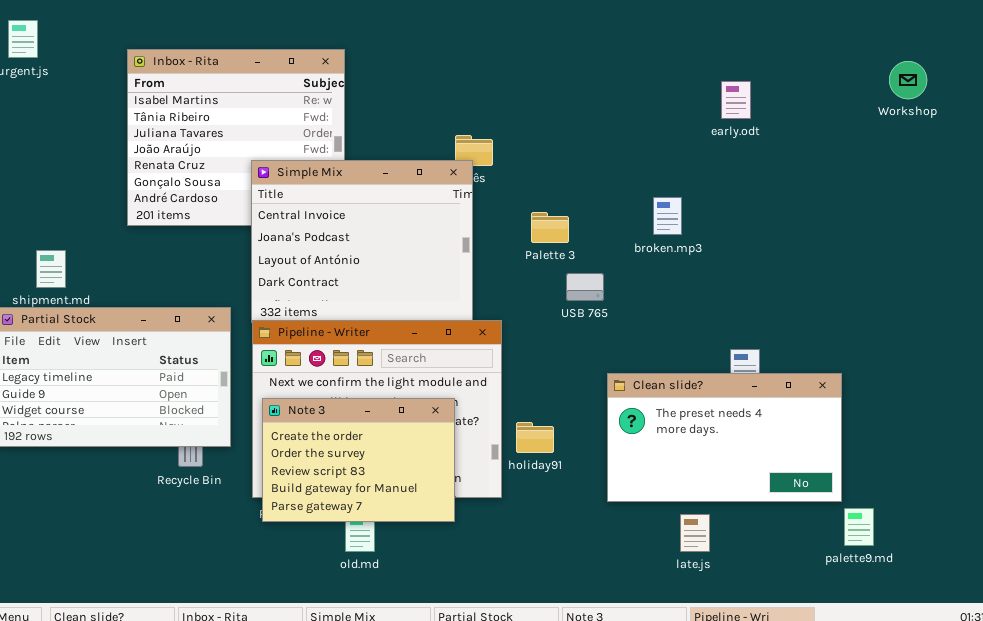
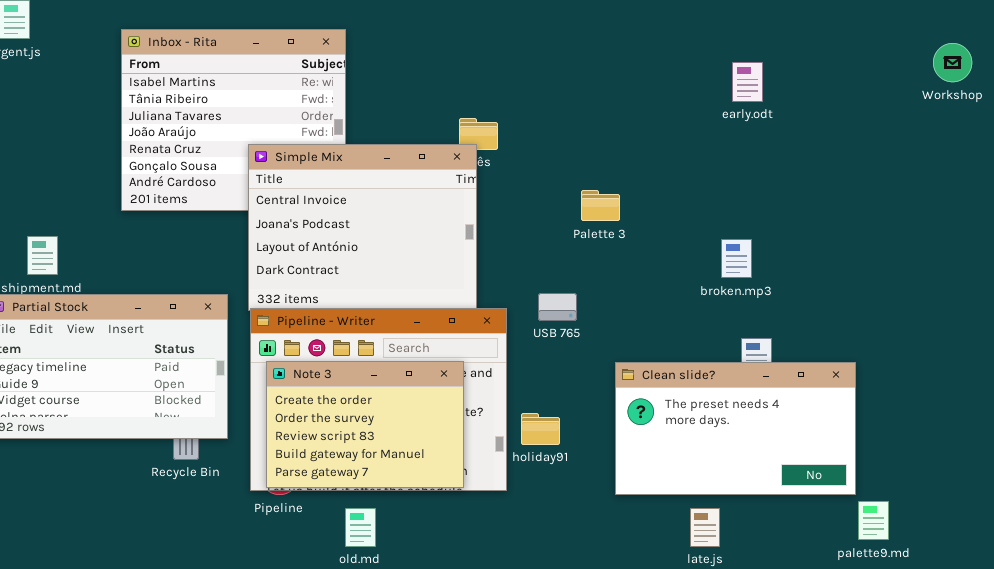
Workshop: [889,61,927,99] -> [933,43,972,82], moved
broken.mp3: [653,197,682,235] -> [721,239,752,278], moved
Palette 3: [531,212,569,243] -> [581,190,620,221], moved
USB 765: [566,273,604,301] -> [538,293,577,321], moved
Note 3: [262,398,455,522] -> [266,361,464,488], moved

